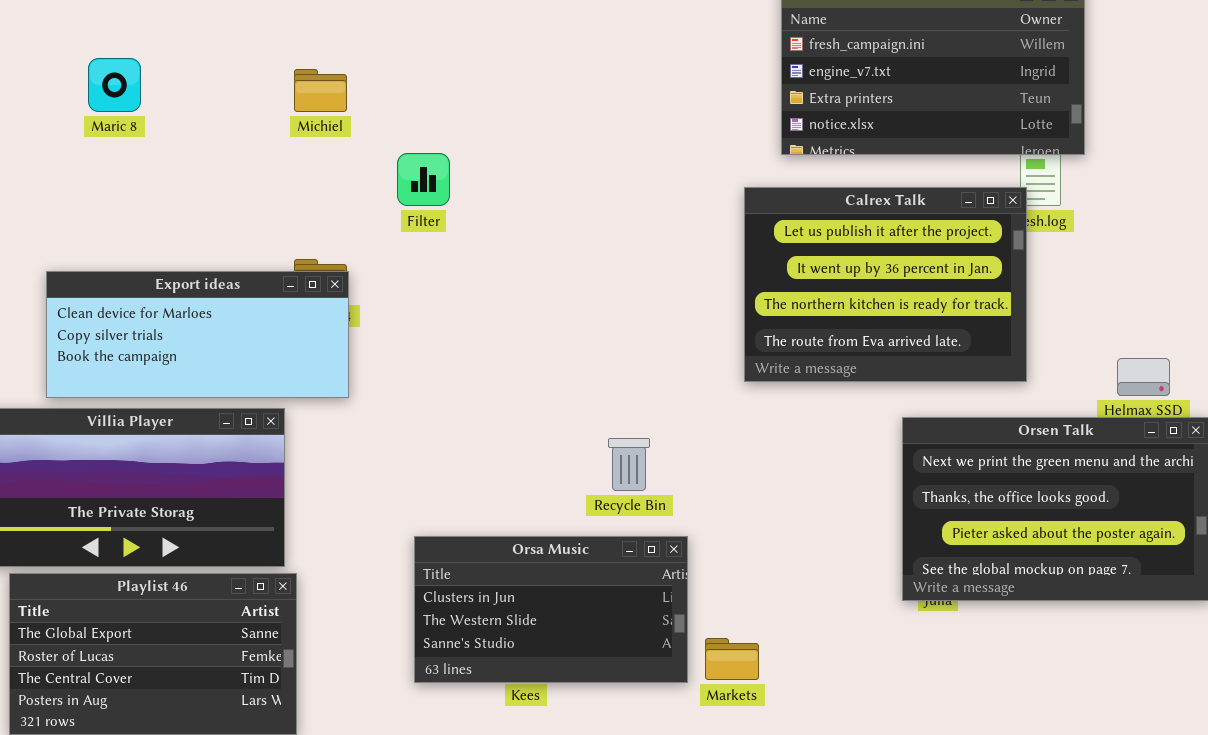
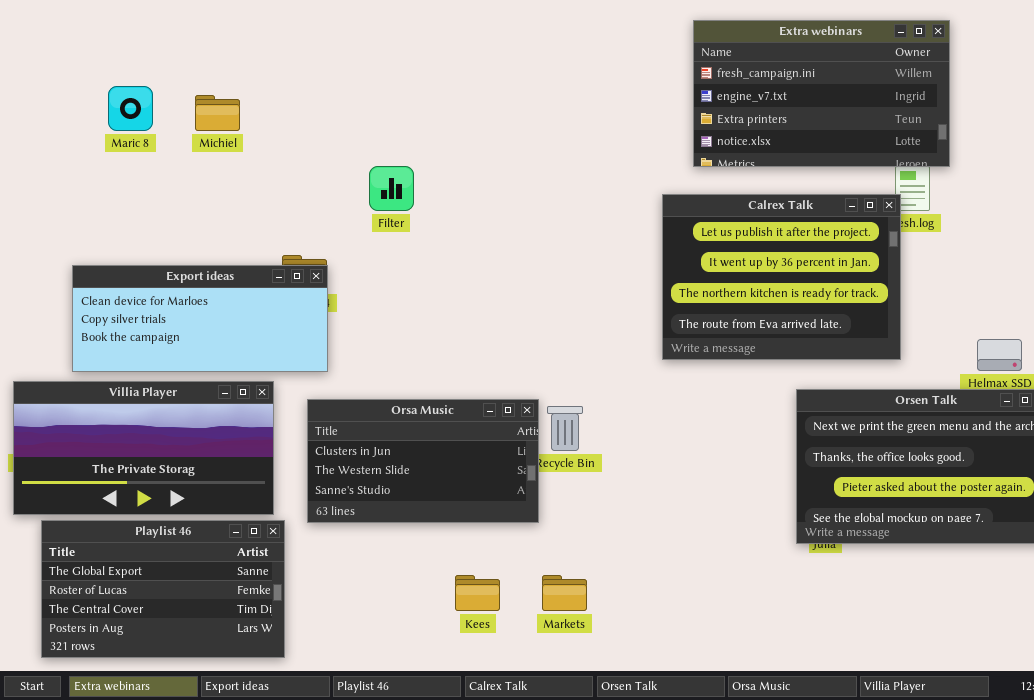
Michiel: [294,69,347,112] -> [195,95,240,131], moved
Orsa Music: [414,536,688,683] -> [307,399,539,523], moved
Markets: [705,638,759,680] -> [542,575,587,611], moved

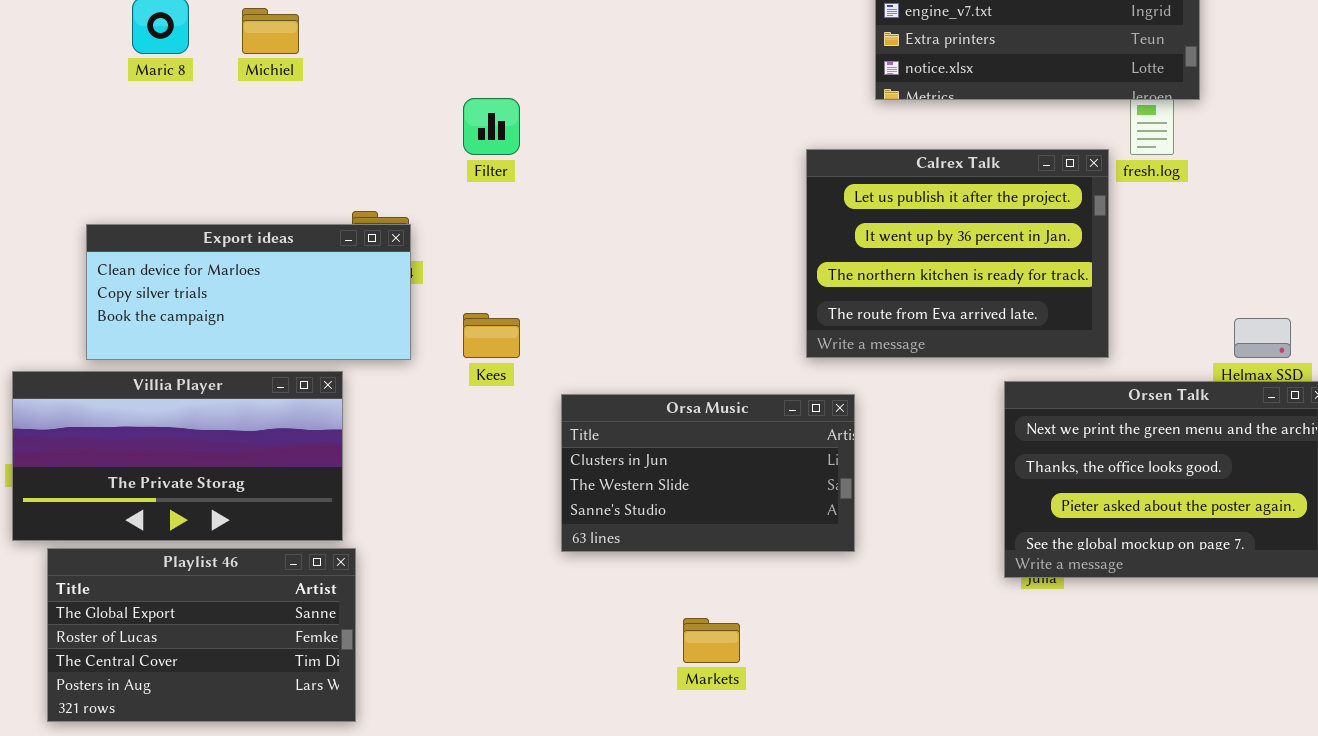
Calrex Talk: [662,194,901,360] -> [806,149,1109,358], moved
Orsa Music: [307,399,539,523] -> [561,394,855,552], moved
Kees: [455,575,500,611] -> [463,313,520,358], moved

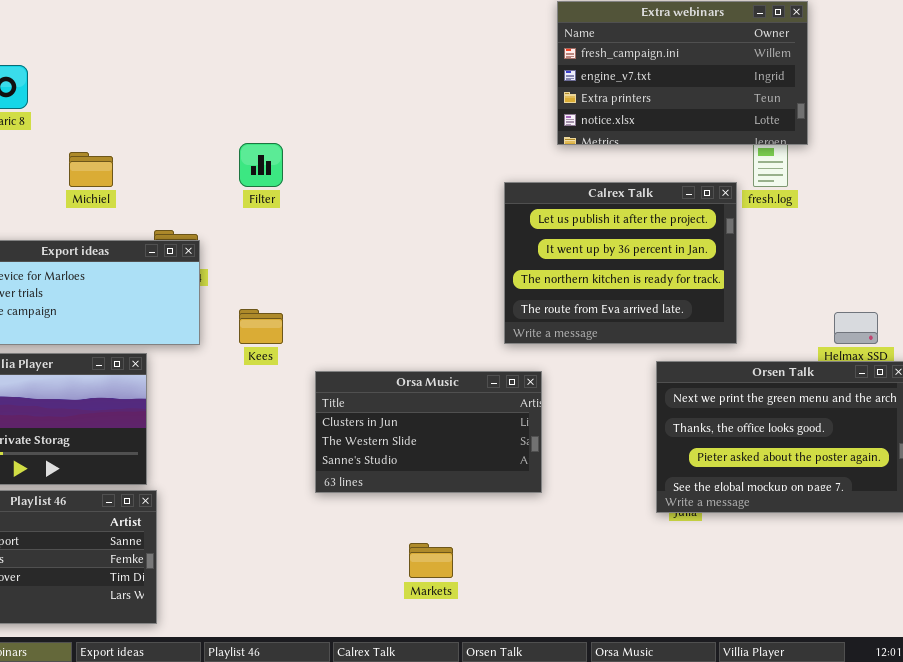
Michiel: [242,8,299,54] -> [69,152,113,187], moved

